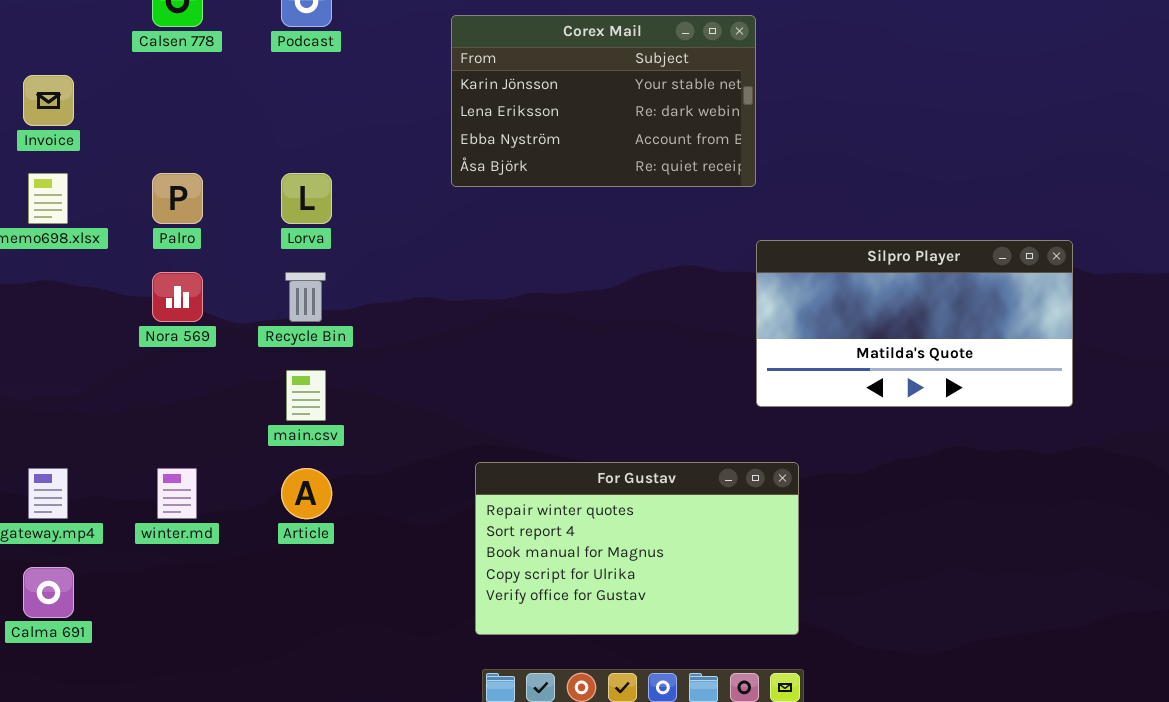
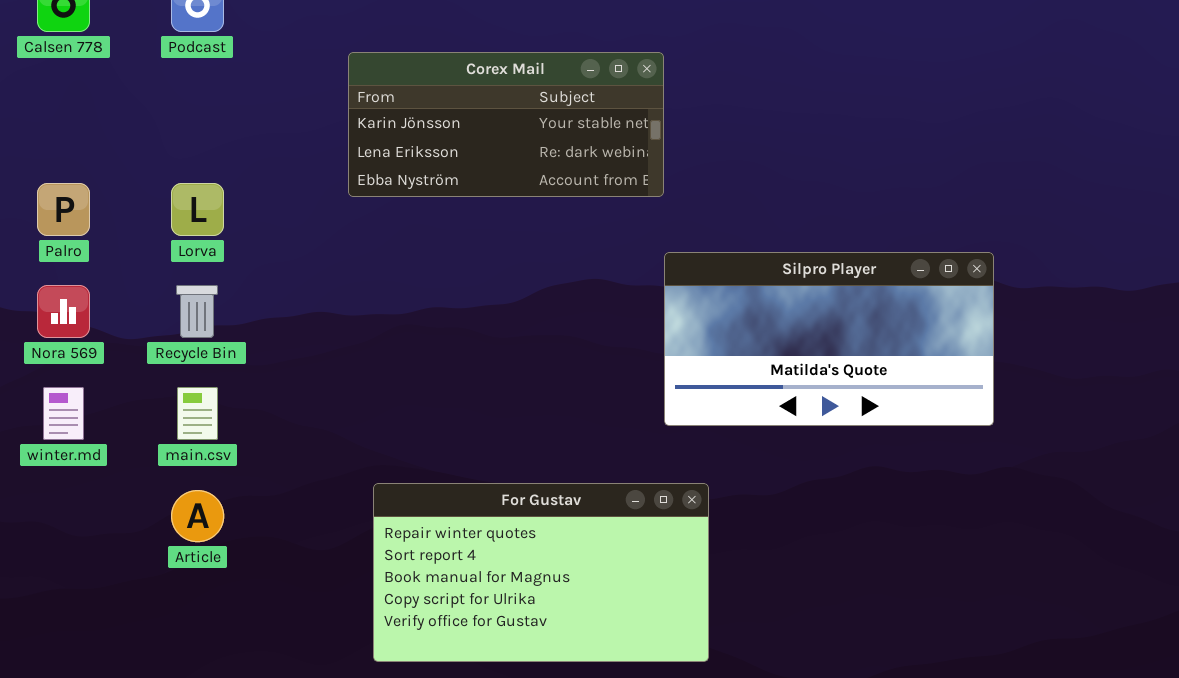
Corex Mail: [451,15,756,187] -> [348,52,664,197], resized
winter.md: [157,468,197,519] -> [43,387,84,440], moved

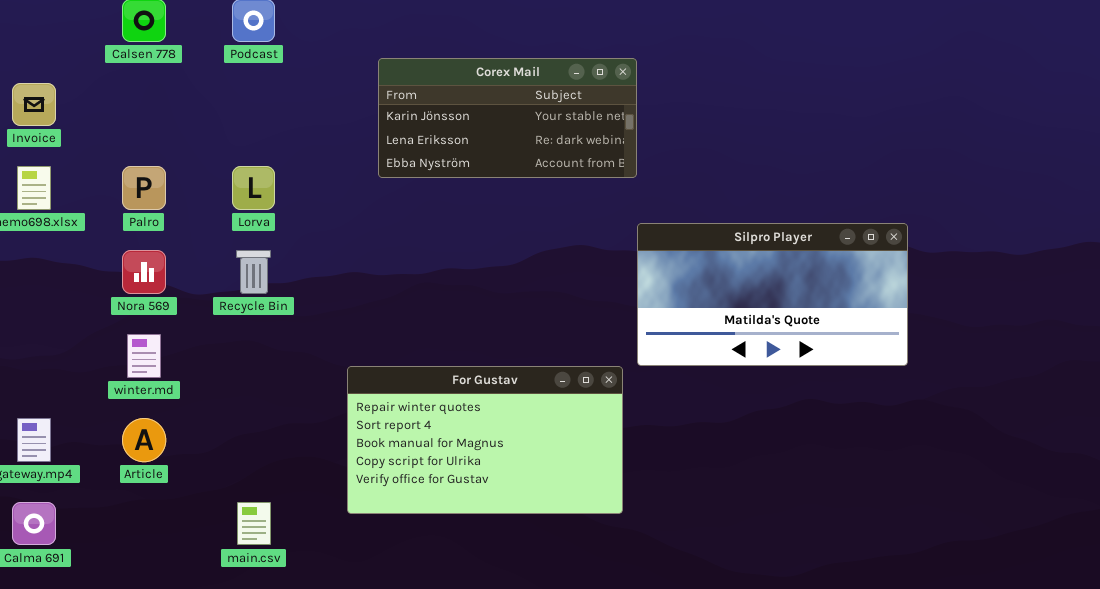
main.csv: [177,387,218,440] -> [237,502,271,545], moved
For Gustav: [373,483,709,662] -> [347,366,623,514], moved
Article: [171,490,224,542] -> [122,418,166,462], moved

